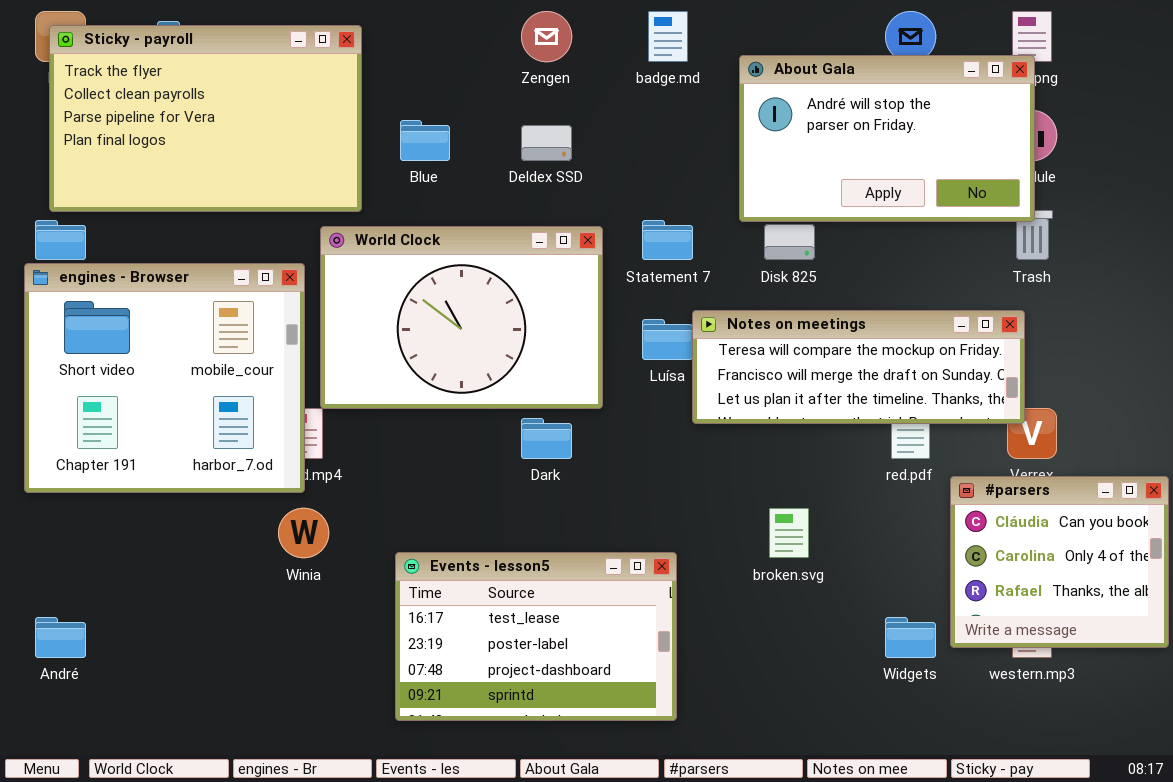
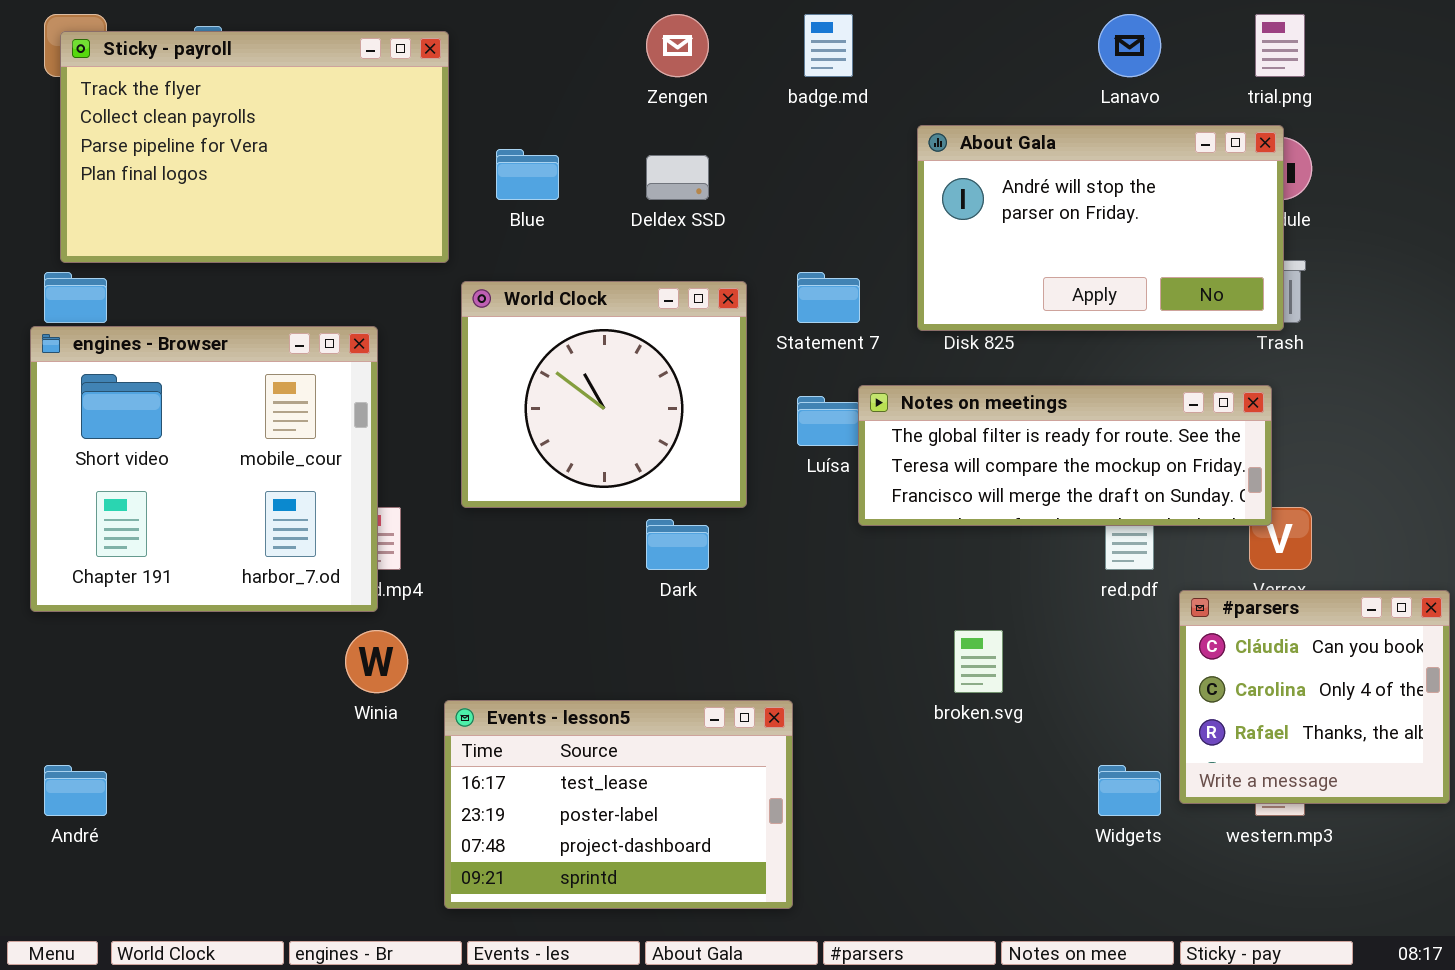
About Gala: [739,55,1035,222] -> [917,125,1284,331], moved
World Clock: [320,226,603,409] -> [461,281,747,508], resized
Notes on meetings: [692,310,1025,424] -> [858,385,1272,526], scrolled up 1 row
Events - lesson5: [395,552,677,721] -> [444,700,793,909], moved

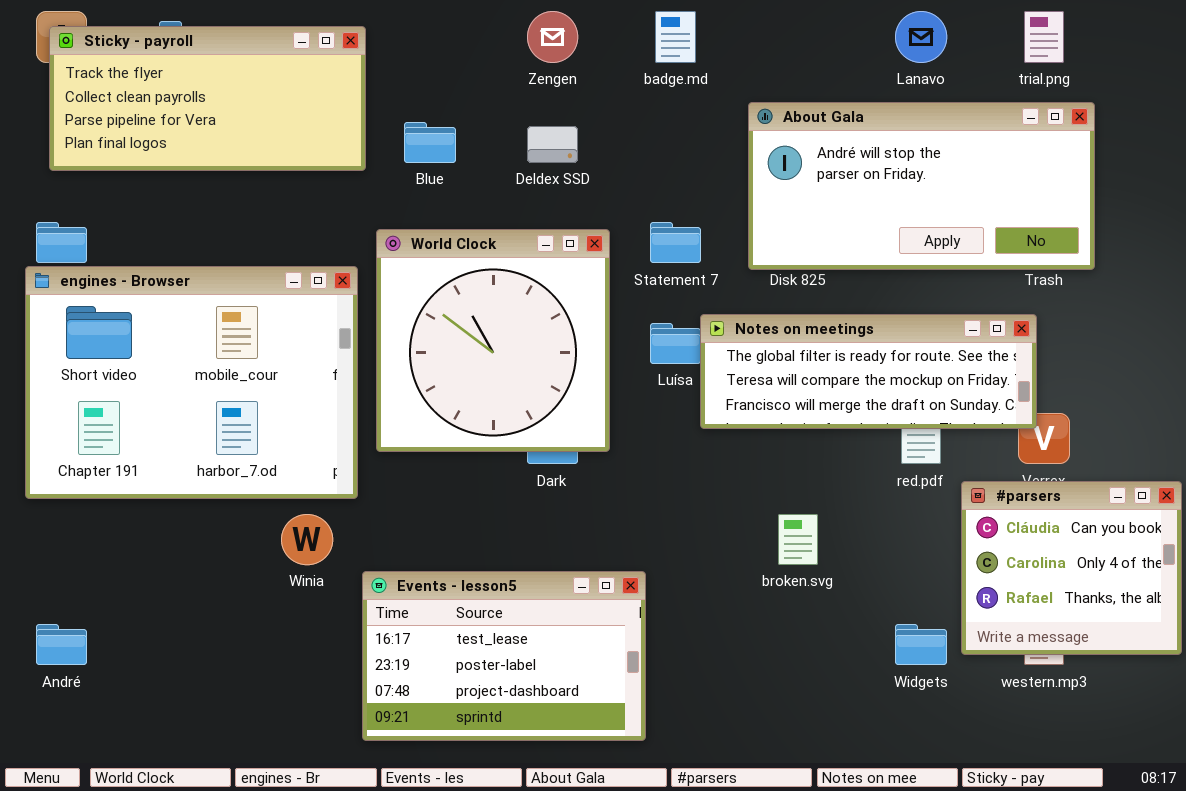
Sticky - payroll: [60,31,449,263] -> [49,26,366,171], resized
About Gala: [917,125,1284,331] -> [748,102,1095,270], resized
World Clock: [461,281,747,508] -> [376,229,610,452], resized
engines - Browser: [30,326,378,612] -> [25,266,358,499], resized

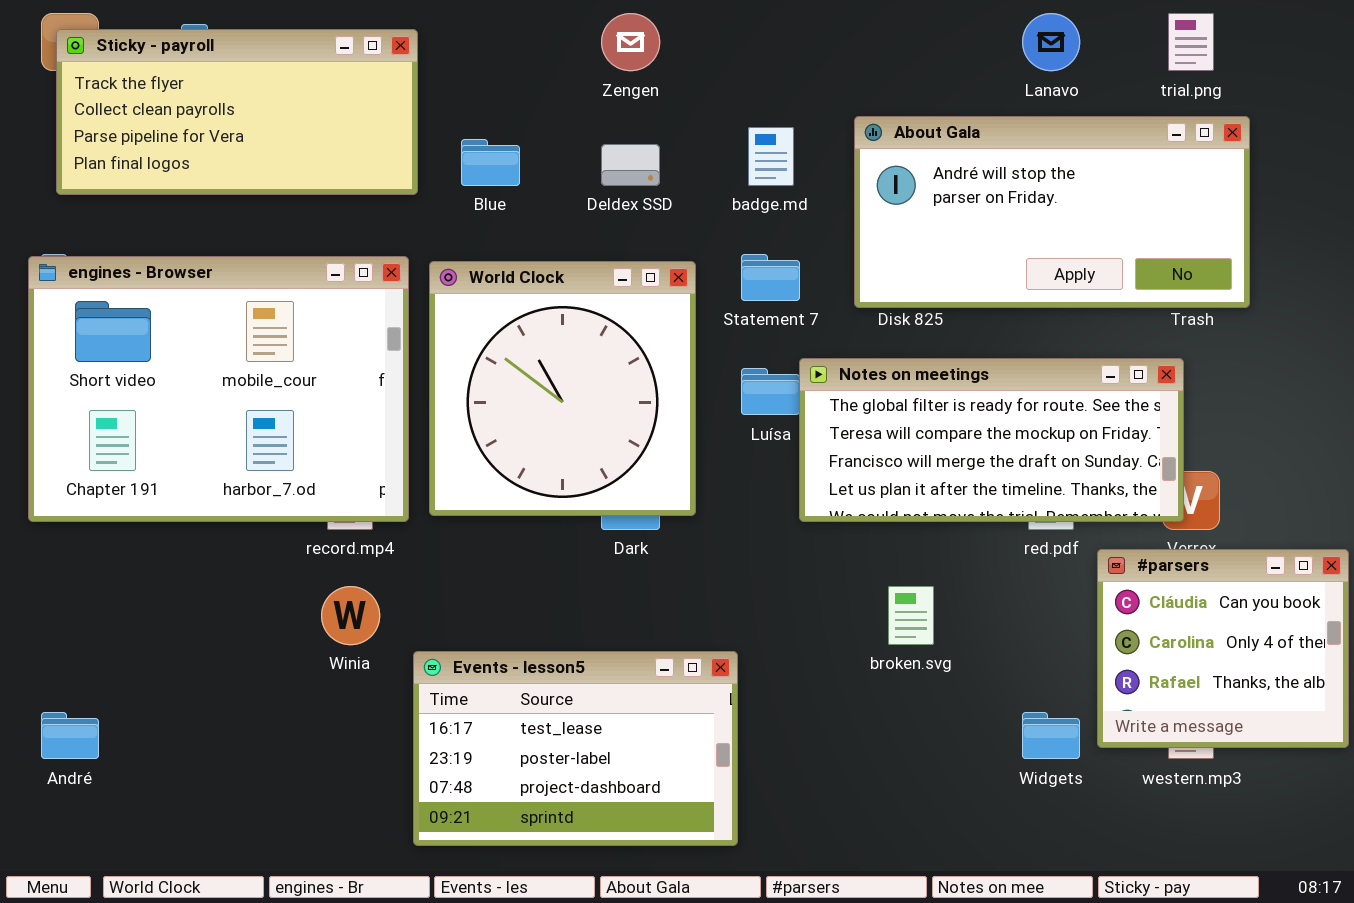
badge.md: [655,11,696,63] -> [748,127,794,186], moved
engines - Browser: [25,266,358,499] -> [28,256,409,522], moved
Notes on meetings: [700,314,1037,429] -> [799,358,1184,522], resized

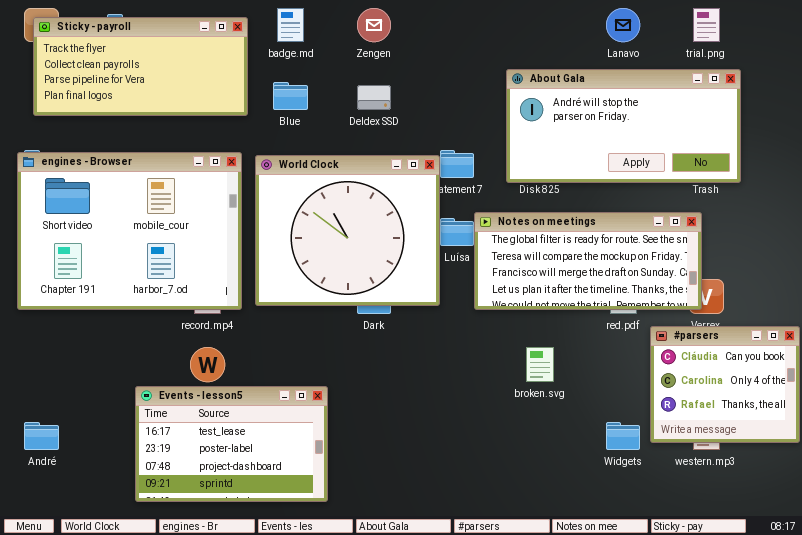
badge.md: [748,127,794,186] -> [277,8,304,42], moved
World Clock: [429,261,696,516] -> [255,155,440,306], resized
Events - lesson5: [413,651,738,846] -> [135,386,328,502], moved

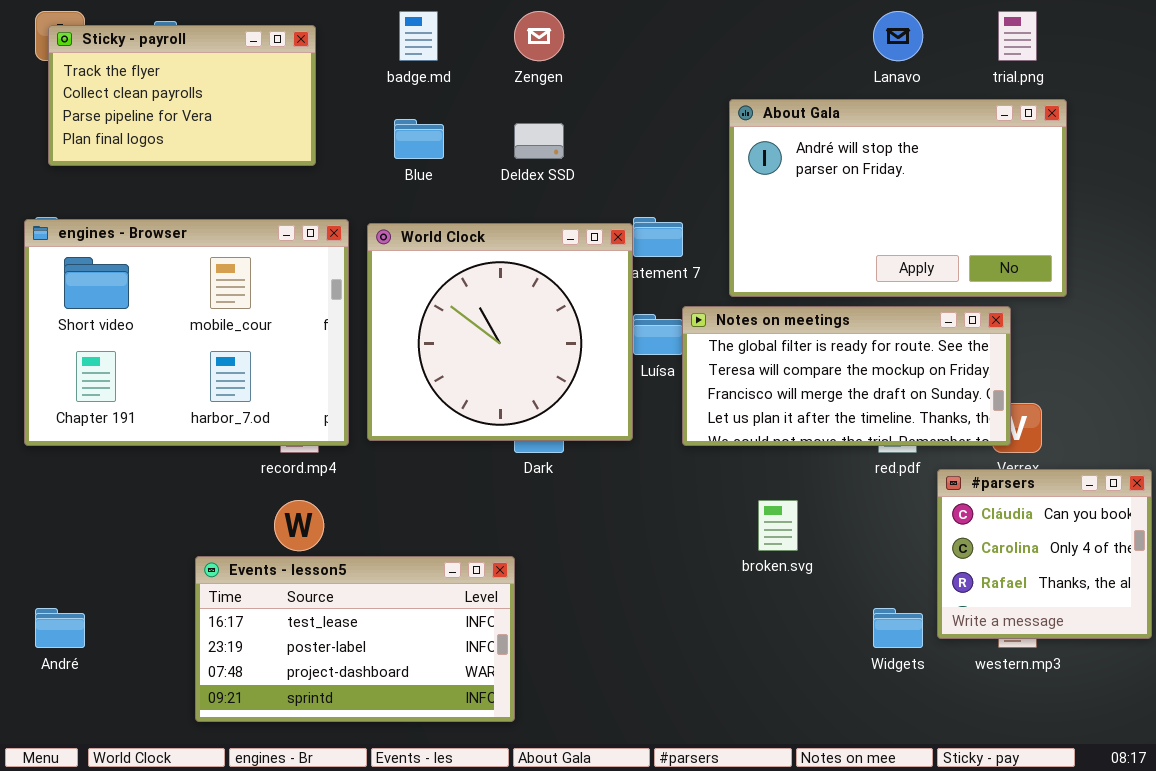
Sticky - payroll: [33,17,248,116] -> [48,25,316,166], resized
About Gala: [506,69,741,183] -> [729,99,1067,297], resized
Events - lesson5: [135,386,328,502] -> [195,556,515,722], resized

